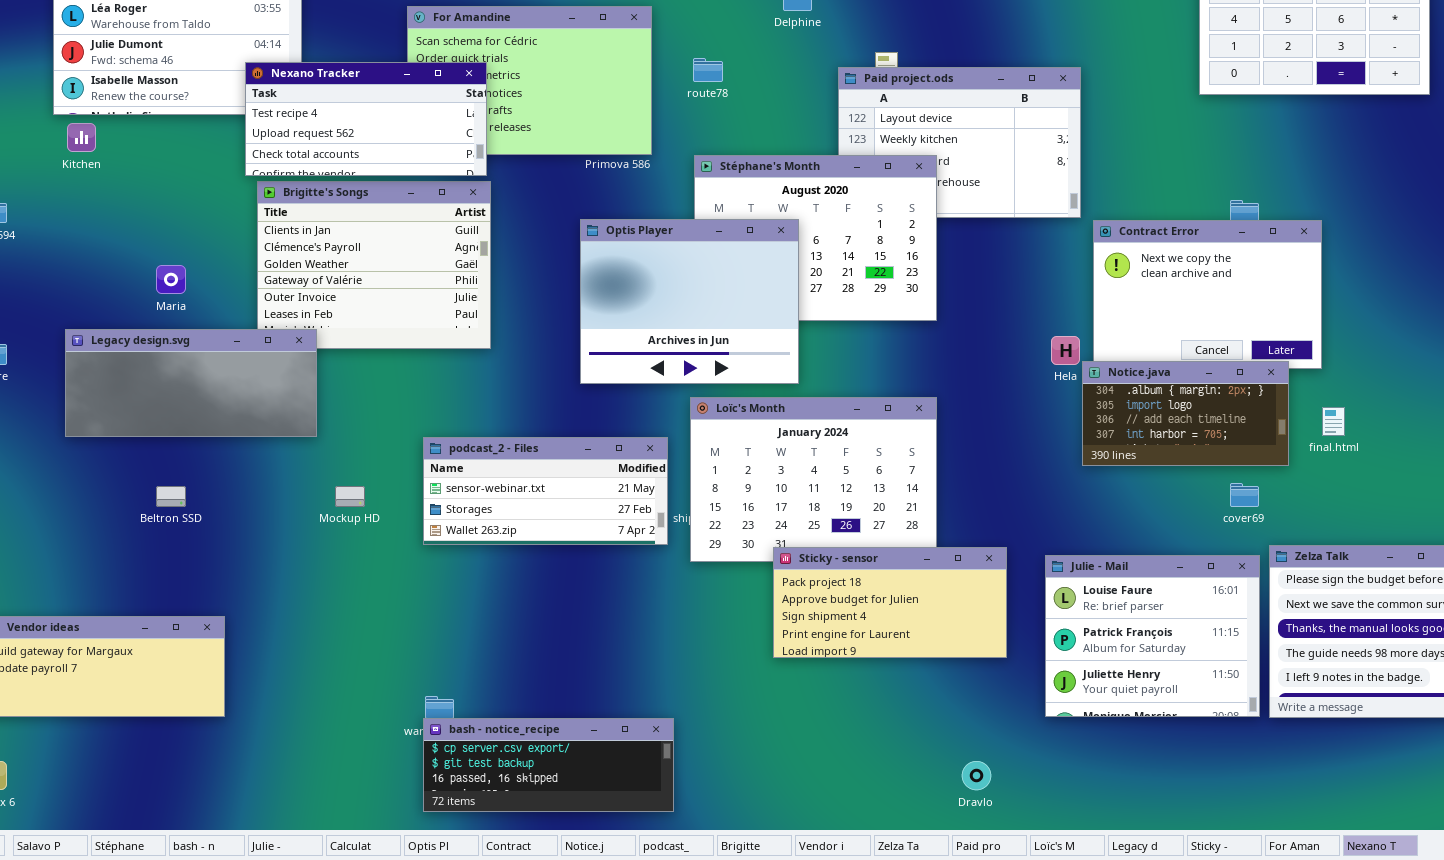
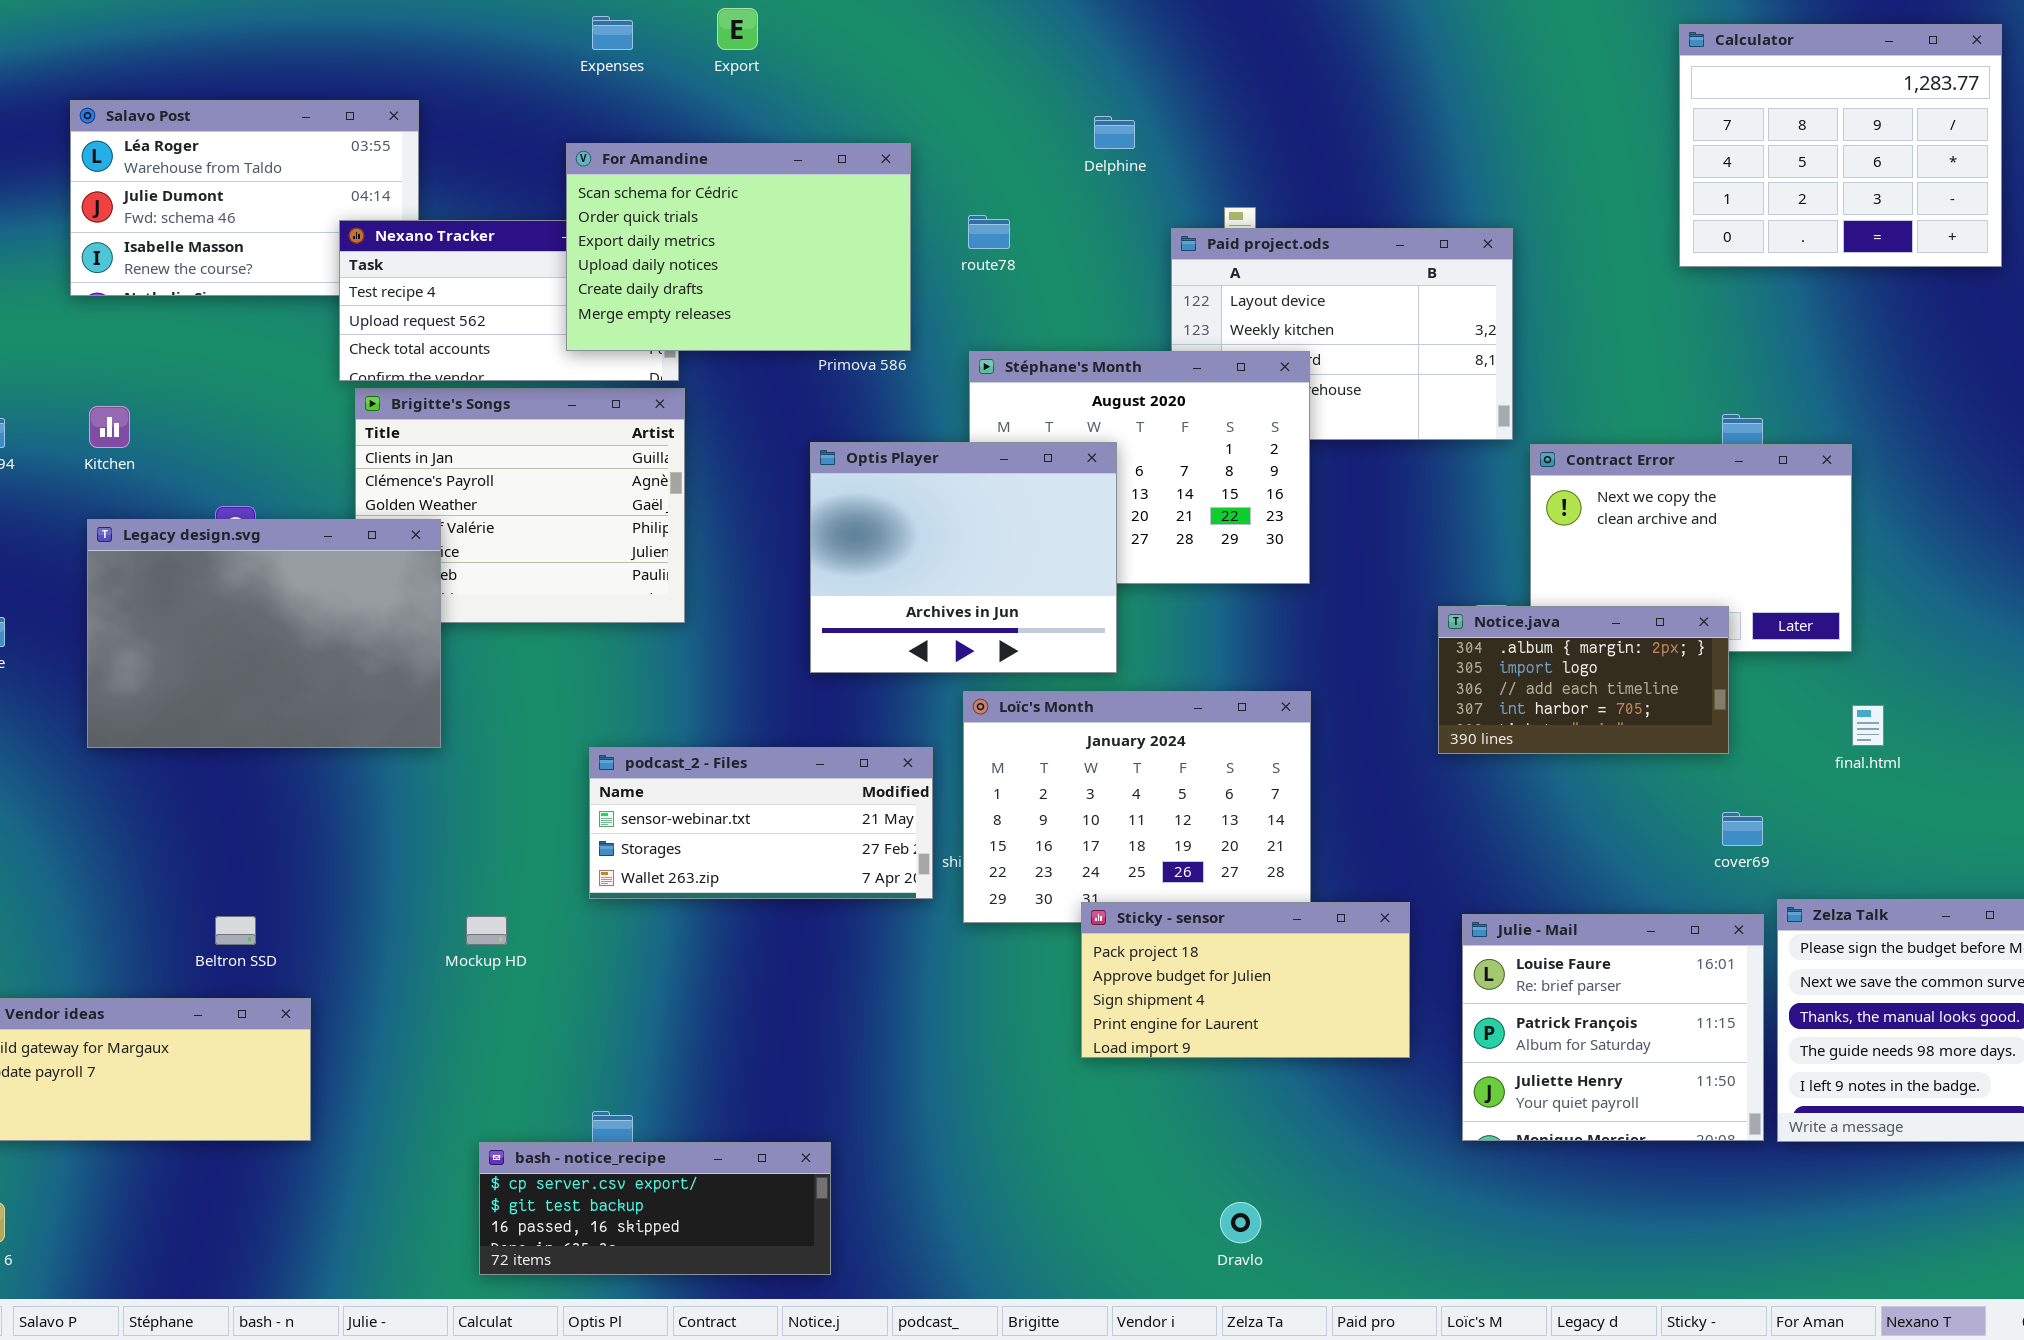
For Amandine: [407,6,652,155] -> [566,143,911,351], raised
Kitchen: [67,123,96,152] -> [89,406,130,448], moved
Legacy design.svg: [65,329,317,437] -> [87,519,441,748], resized
Notice.java: [1082,361,1289,466] -> [1438,606,1729,754], moved
Beltron SSD: [156,486,186,507] -> [215,916,256,945], moved
Mockup HD: [335,486,365,507] -> [466,916,507,945], moved
bash - notice_recipe: [423,718,674,812] -> [479,1142,831,1275], moved
Dravlo: [962,761,991,790] -> [1220,1202,1261,1243], moved

